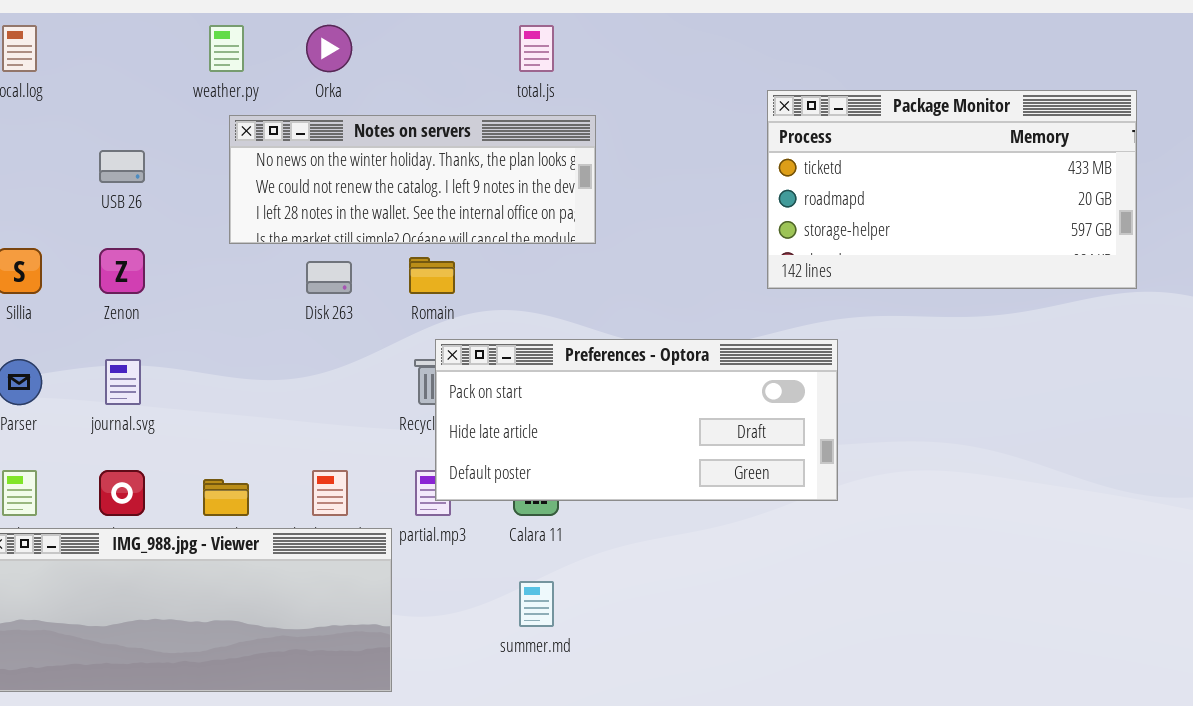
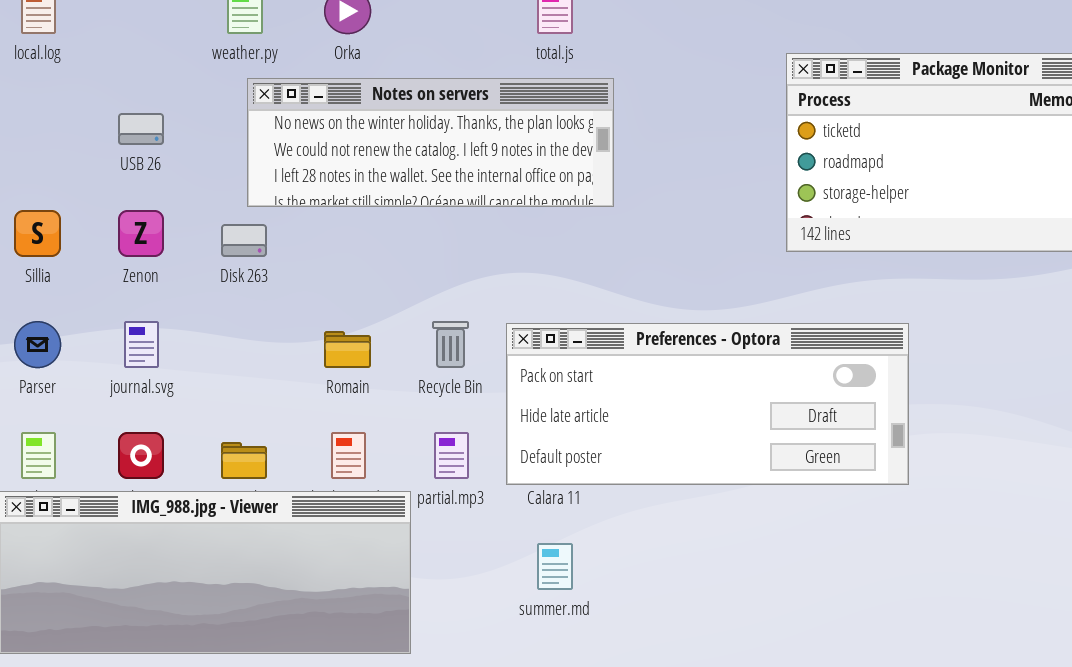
Romain: [409,257,455,294] -> [324,331,371,368], moved
Disk 263: [306,261,352,294] -> [221,224,267,257], moved
Preferences - Optora: [435,339,838,501] -> [506,323,909,485], moved

